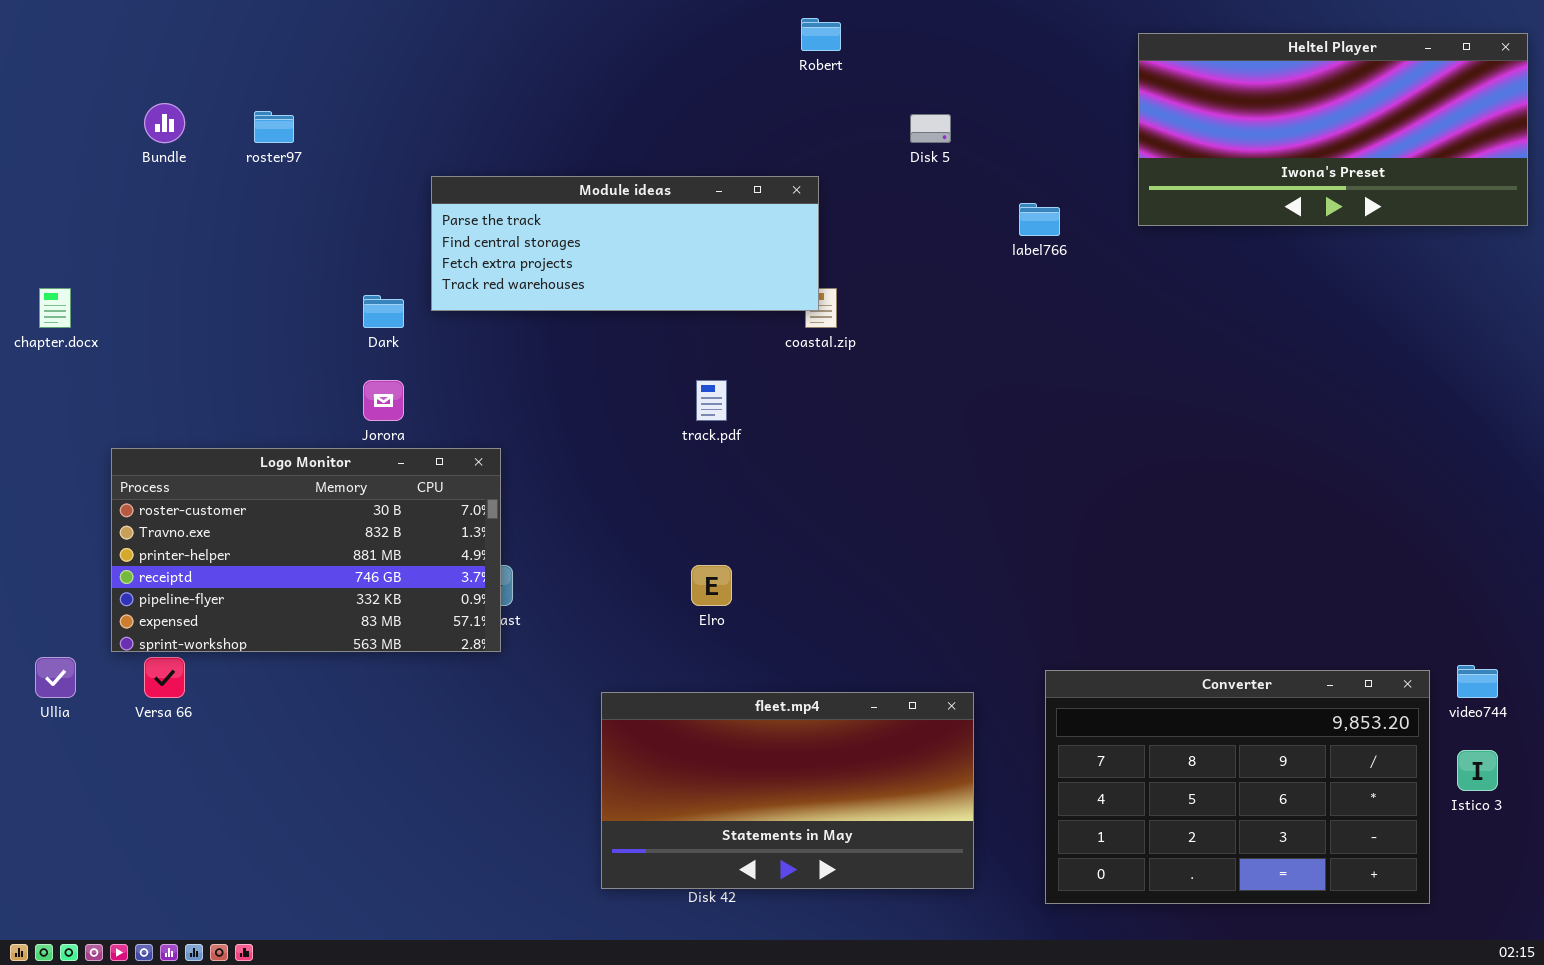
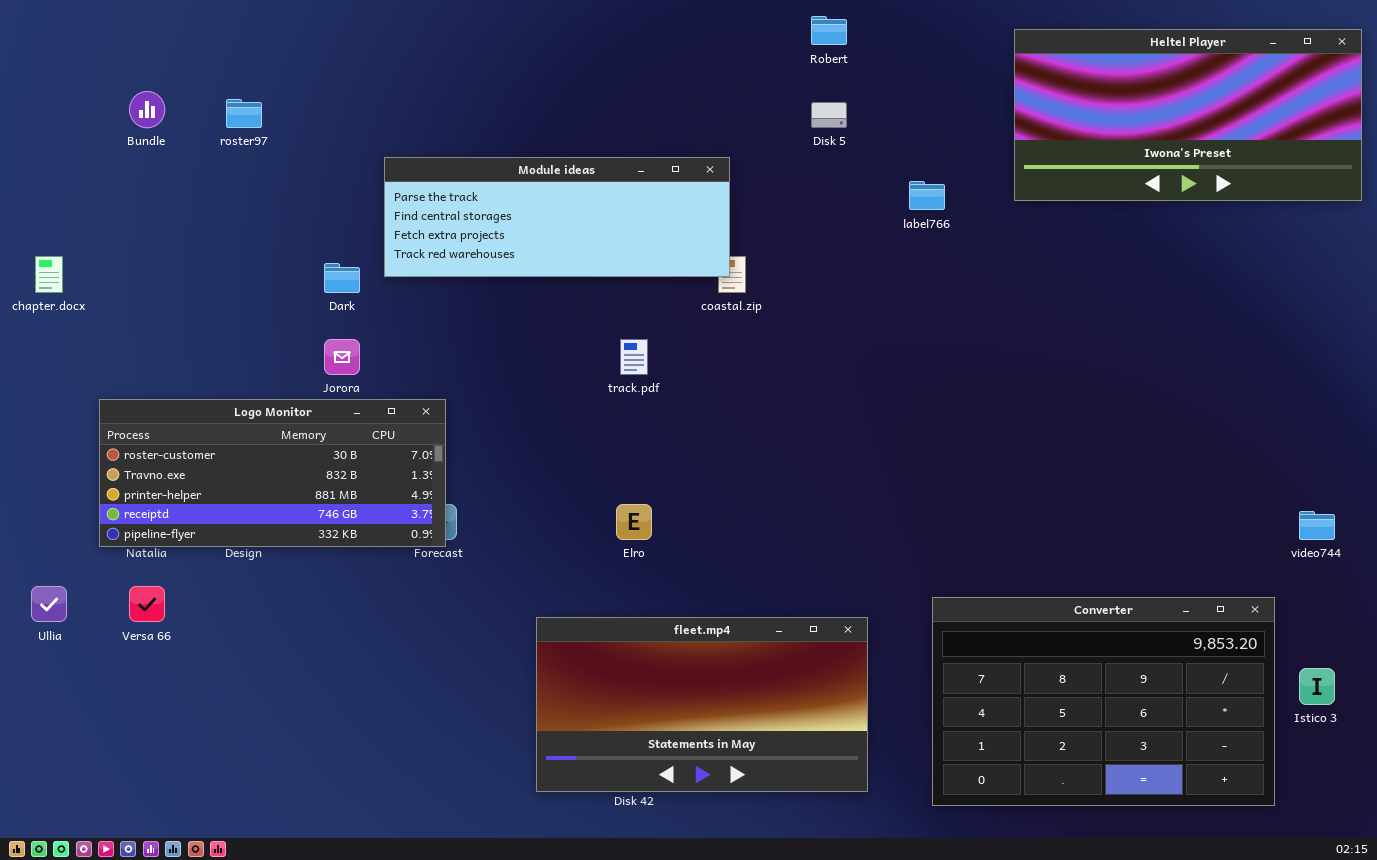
Robert: [801,18,841,51] -> [811,16,847,45], moved
Logo Monitor: [111,448,501,652] -> [99,399,446,547], resized
video744: [1457,665,1498,698] -> [1299,511,1335,540], moved

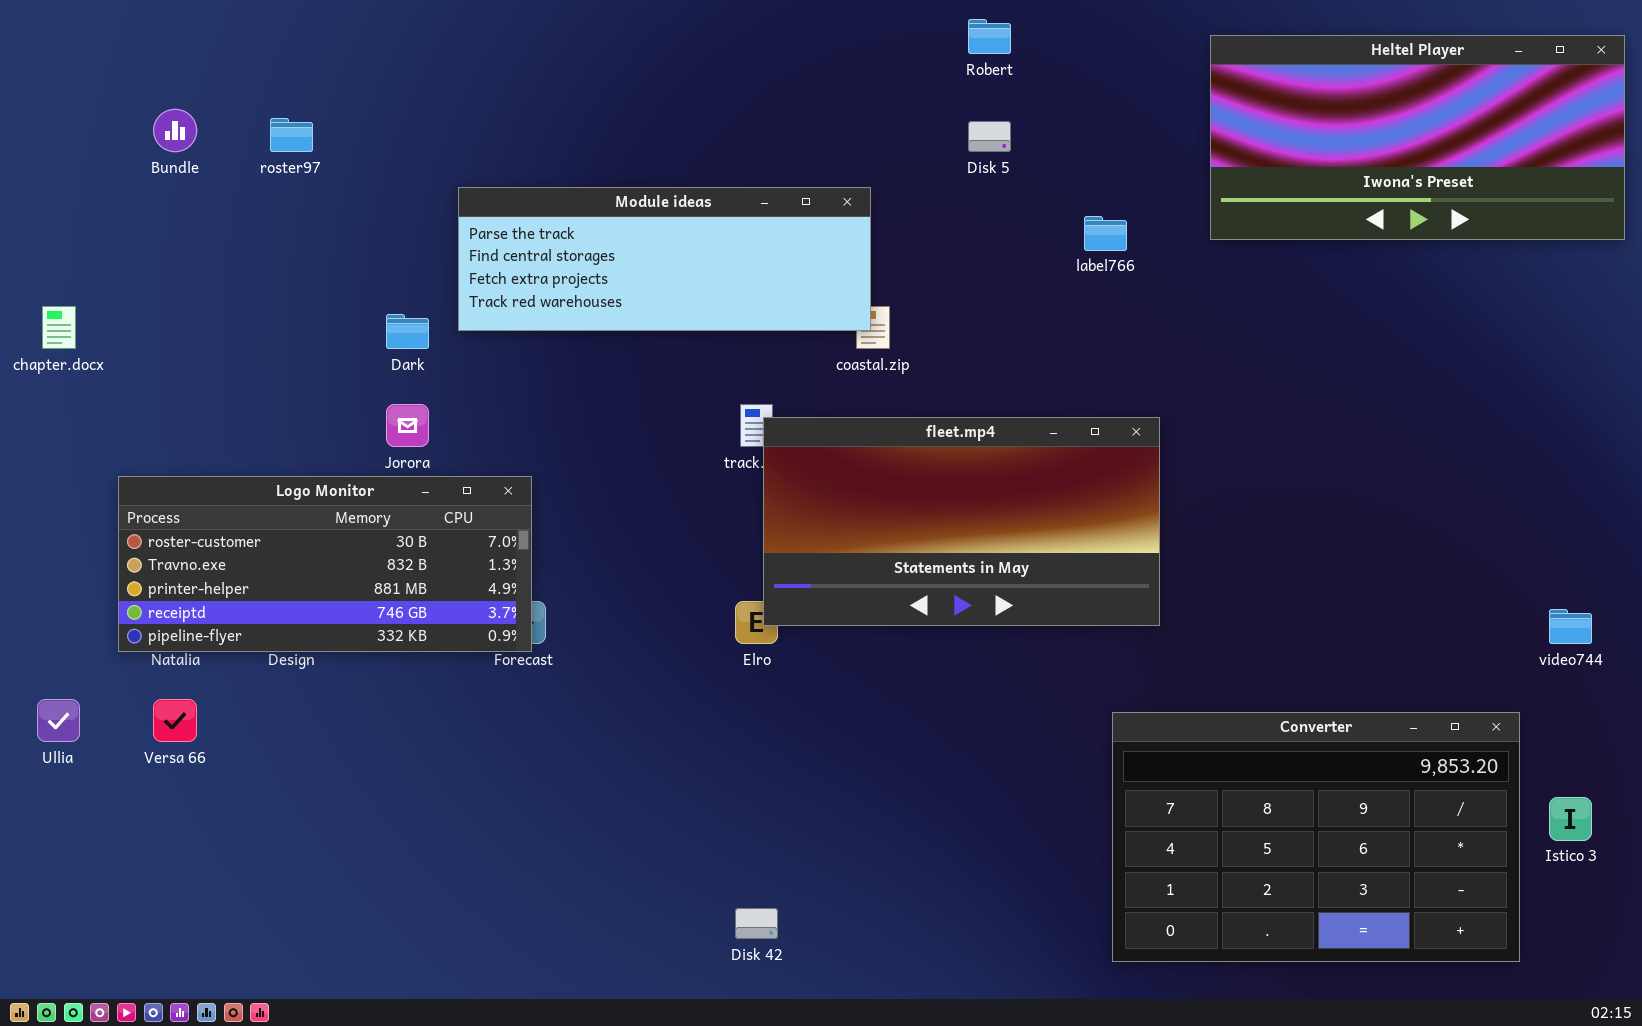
fleet.mp4: [536,617,868,792] -> [763,417,1160,626], moved

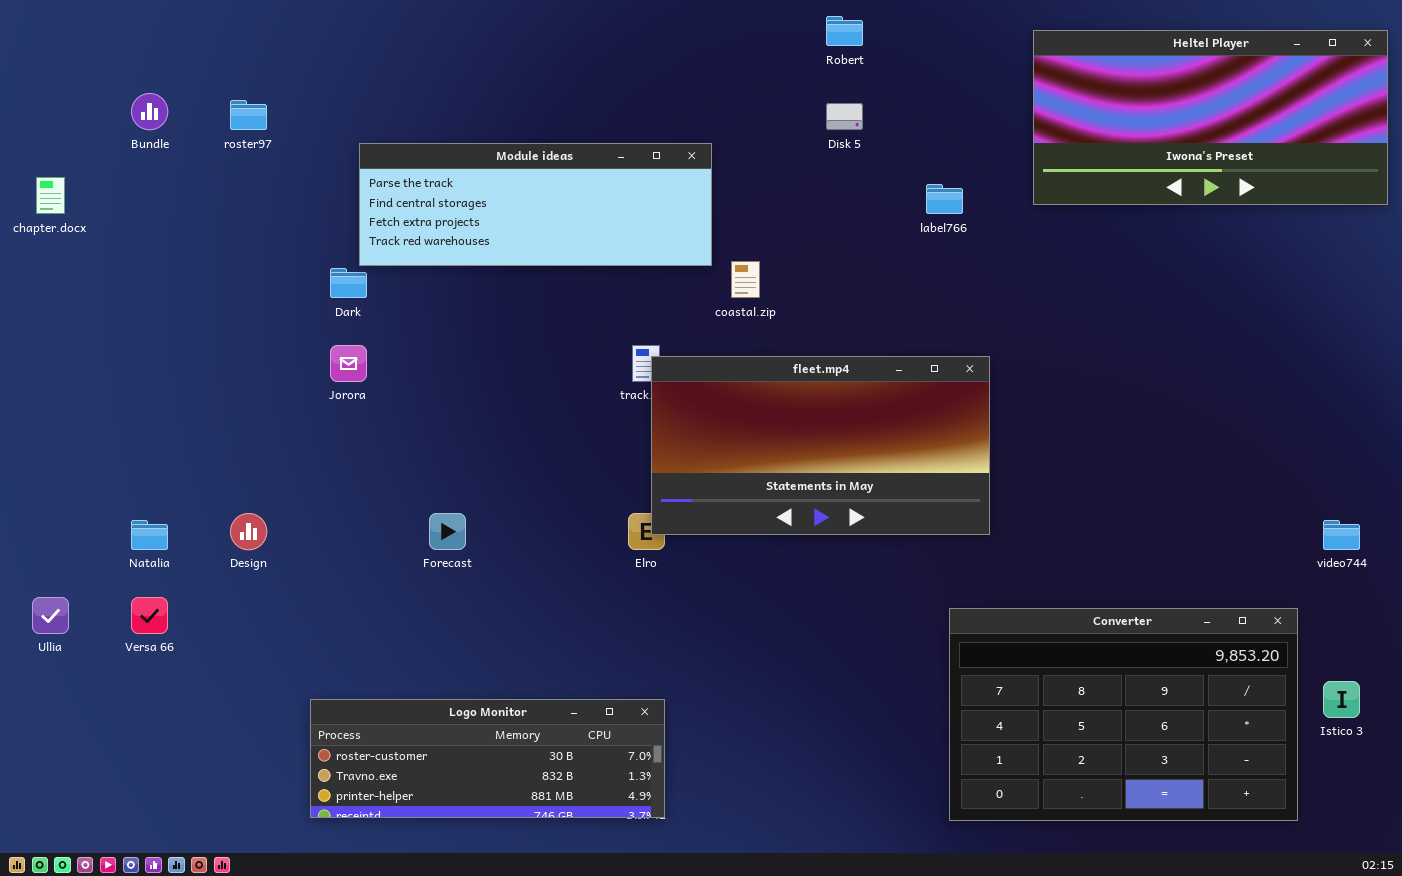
Module ideas: [458,187,871,331] -> [359,143,712,266], moved
chapter.docx: [42,306,76,349] -> [36,177,65,214], moved
Logo Monitor: [118,476,532,652] -> [310,699,665,818], moved, resized

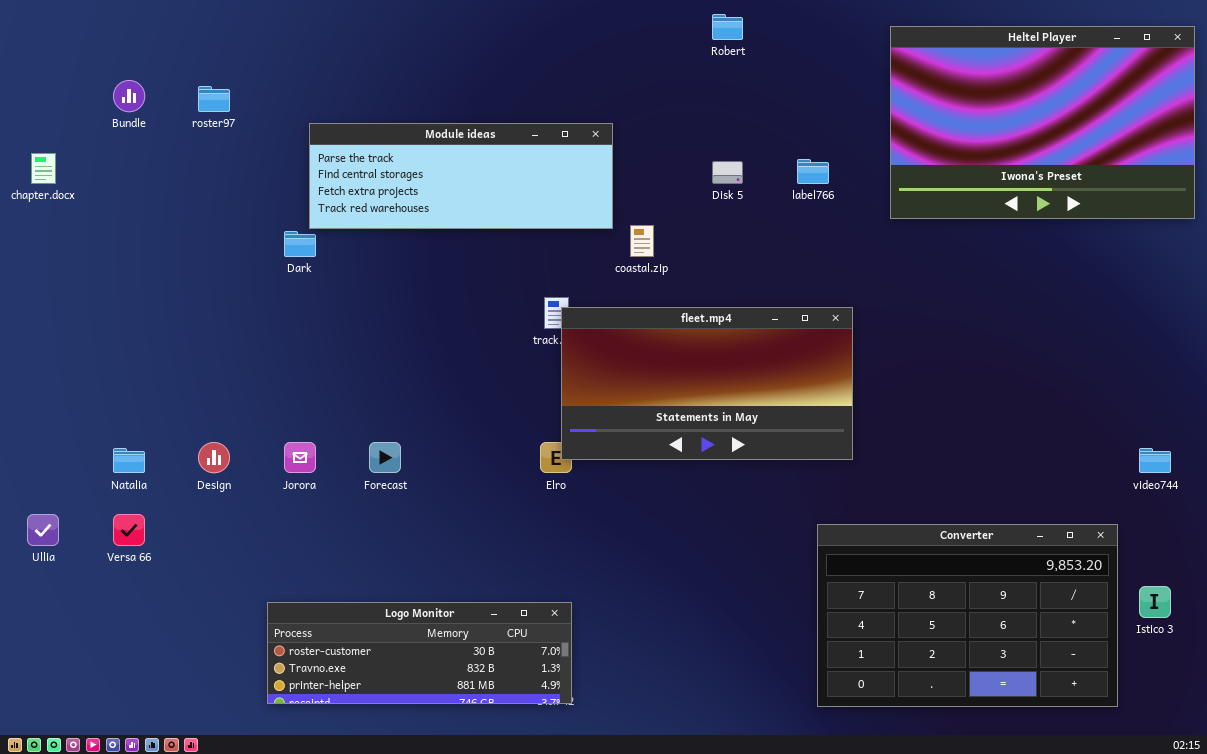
Heltel Player: [1033,30,1388,205] -> [890,26,1195,219], resized
Disk 5: [826,103,863,130] -> [712,161,743,184], moved
Jorora: [330,345,367,382] -> [284,442,316,473], moved

